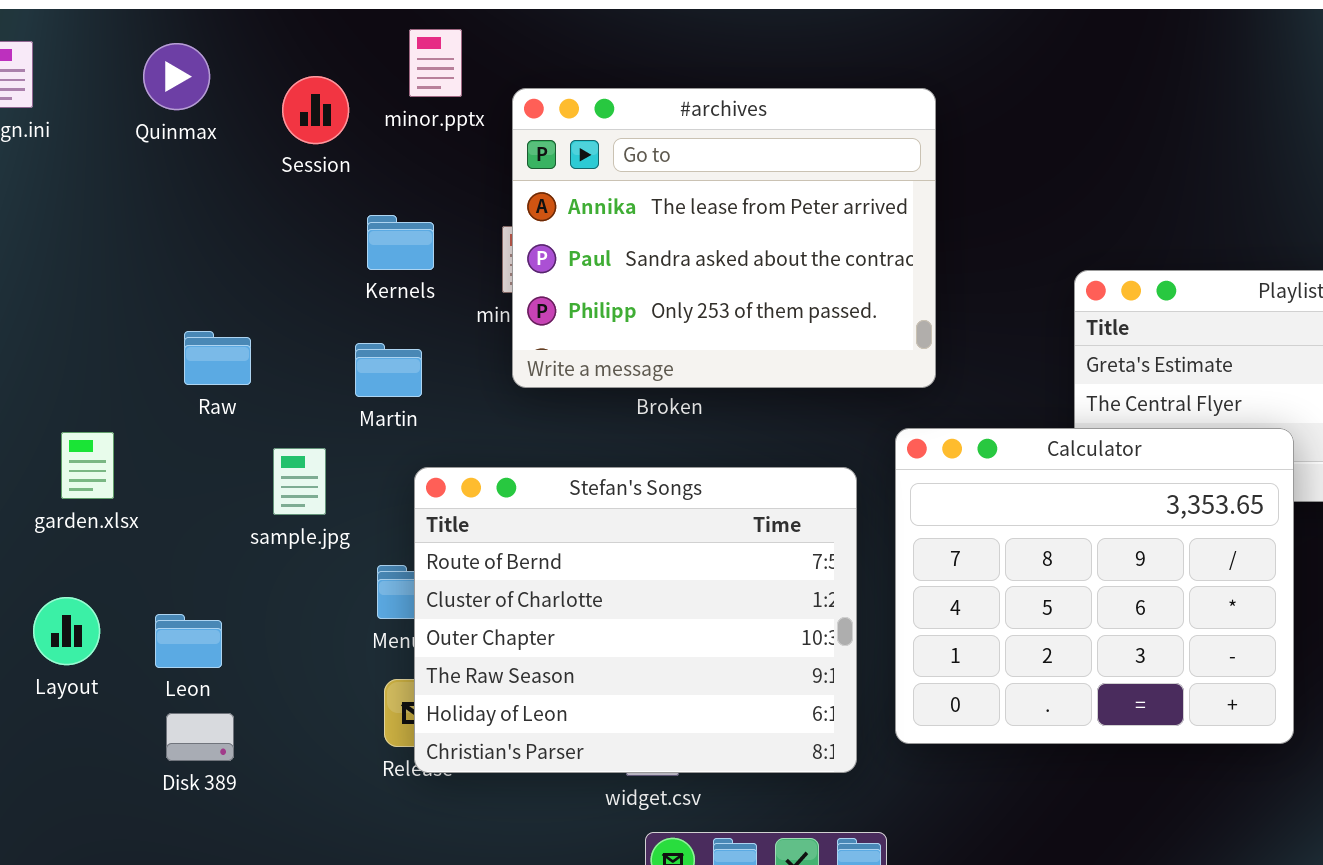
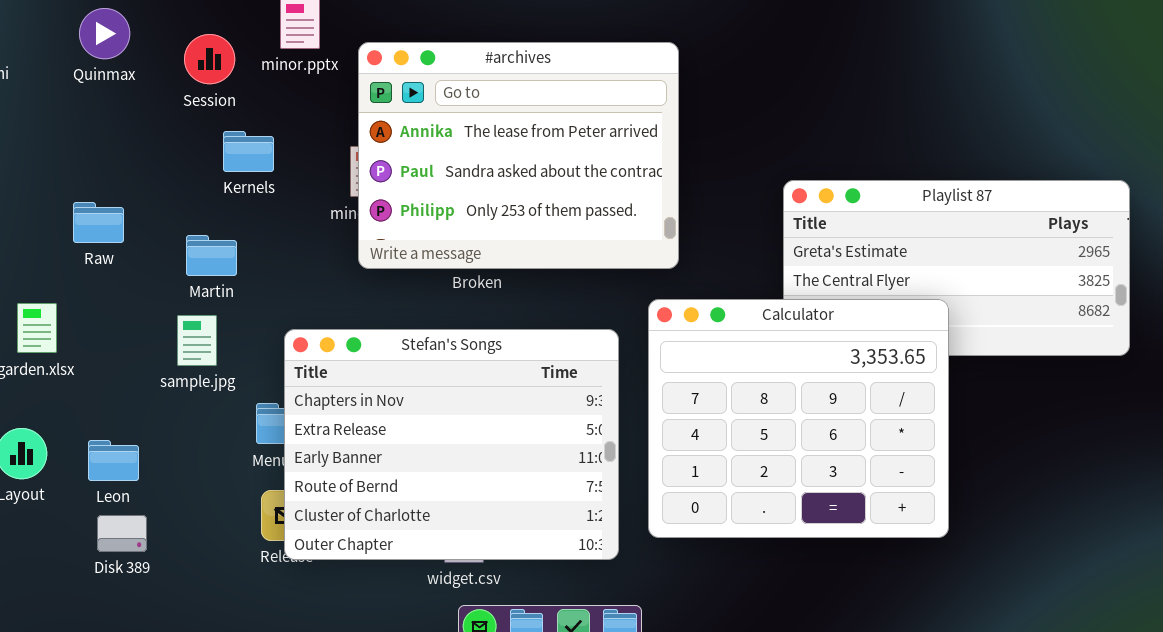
Kernels: [367,215,434,270] -> [223,131,274,172], moved
Raw: [184,331,251,385] -> [73,202,124,243], moved
Martin: [355,343,422,397] -> [186,235,237,276], moved
Stefan's Songs: [414,467,857,773] -> [284,329,619,560], scrolled up 3 rows

